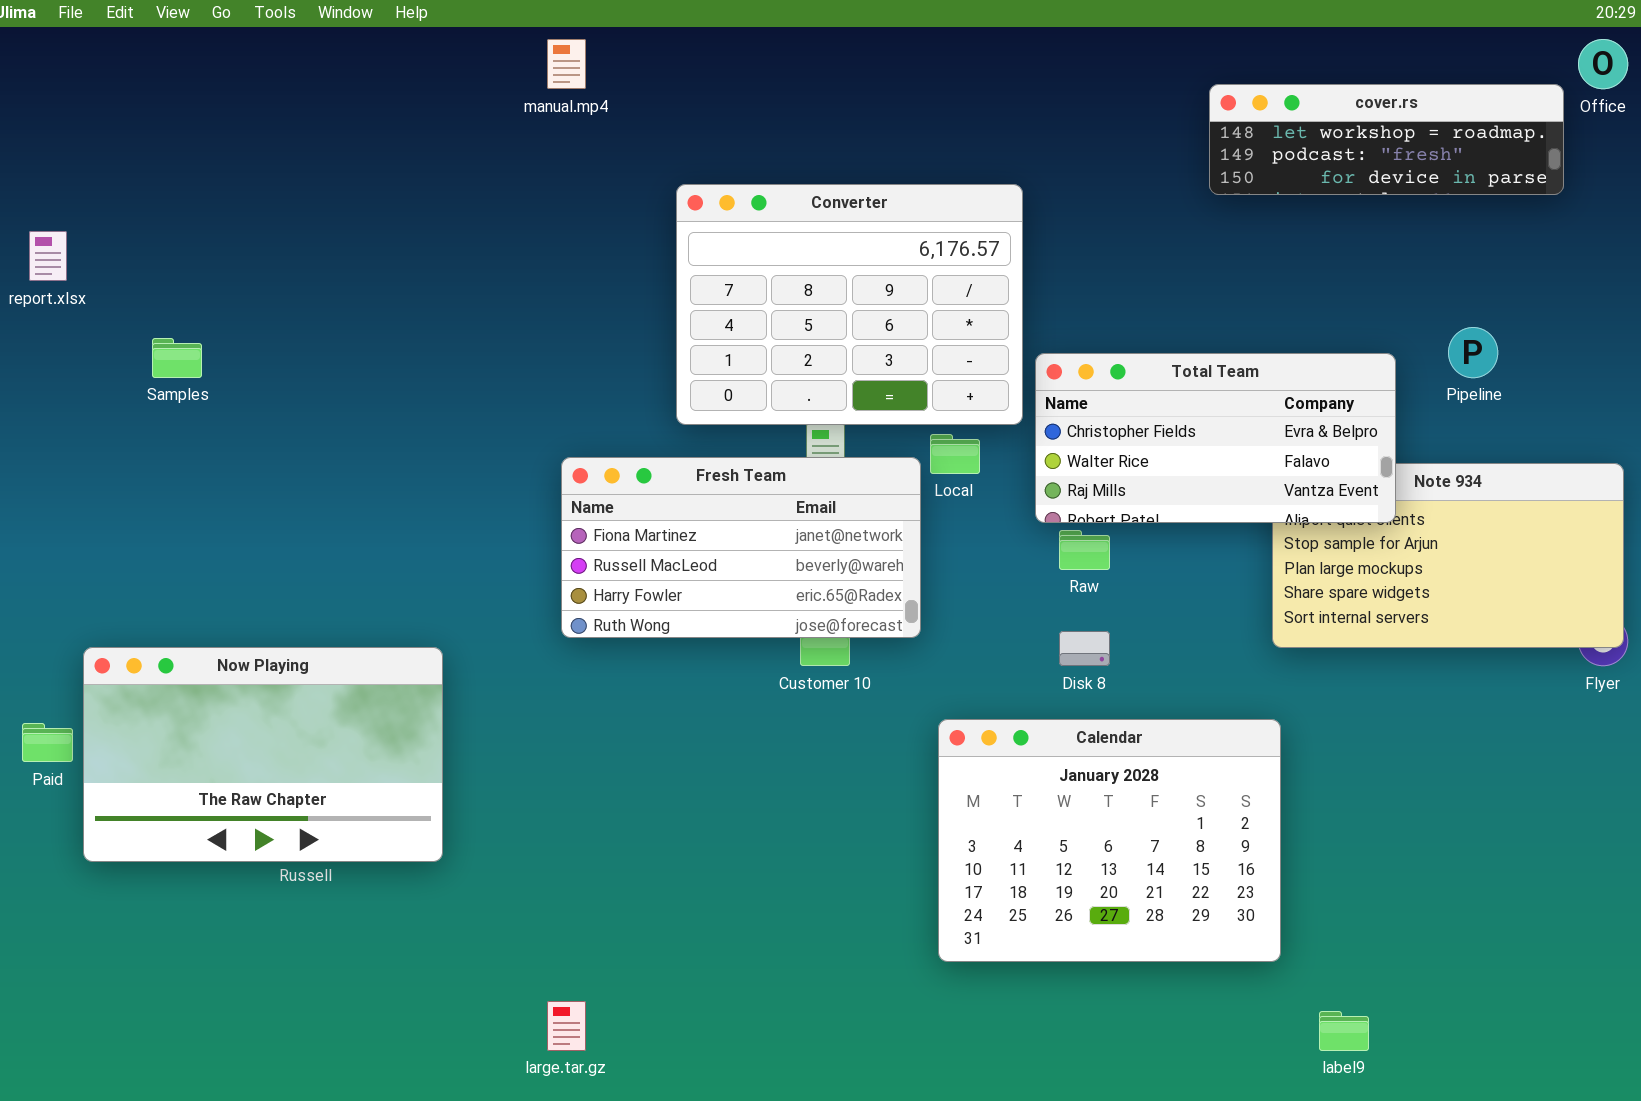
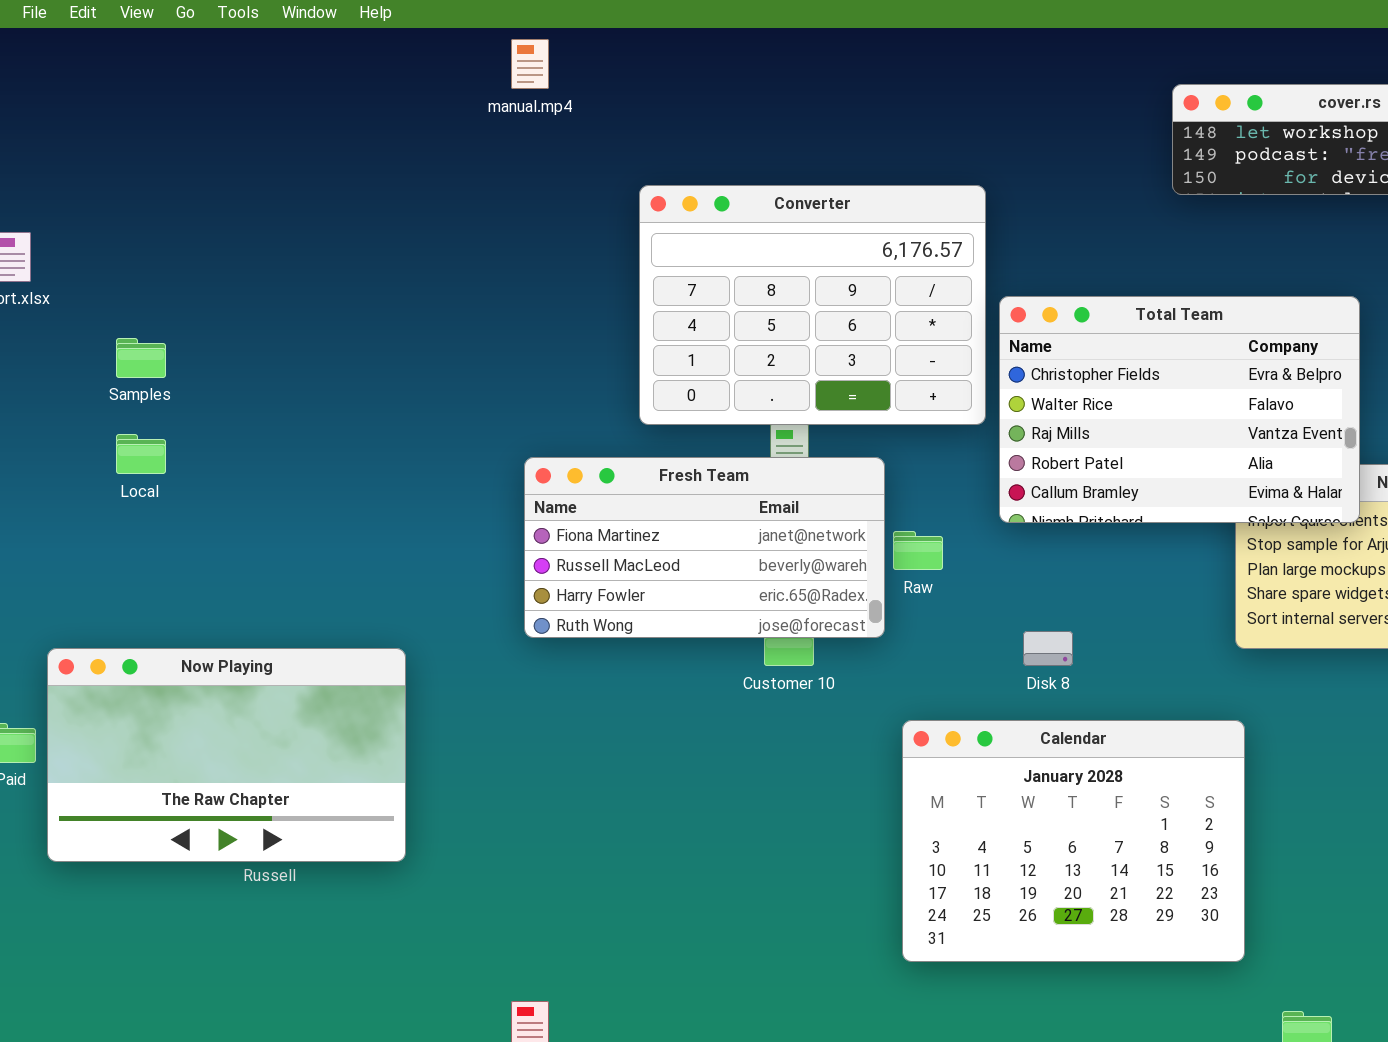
Total Team: [1035,353,1396,523] -> [999,296,1360,523], resized
Local: [930,434,980,474] -> [116,434,166,474], moved
Raw: [1059,530,1110,570] -> [893,531,943,570], moved

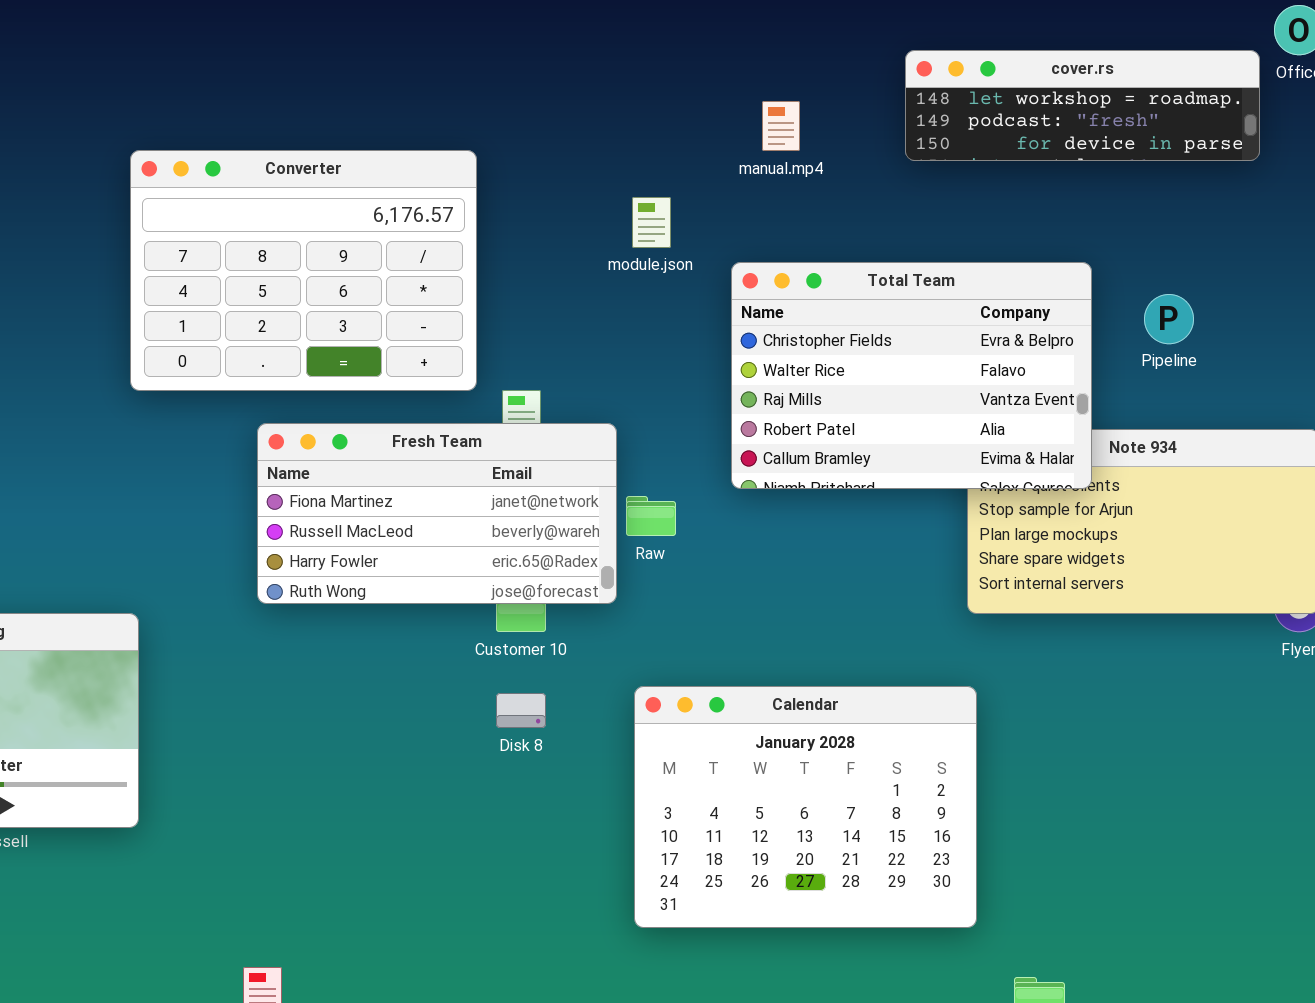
manual.mp4: [511,39,549,89] -> [762,101,800,151], moved
Converter: [639,185,986,425] -> [130,150,477,391], moved
Disk 8: [1023,631,1073,666] -> [496,693,546,728], moved

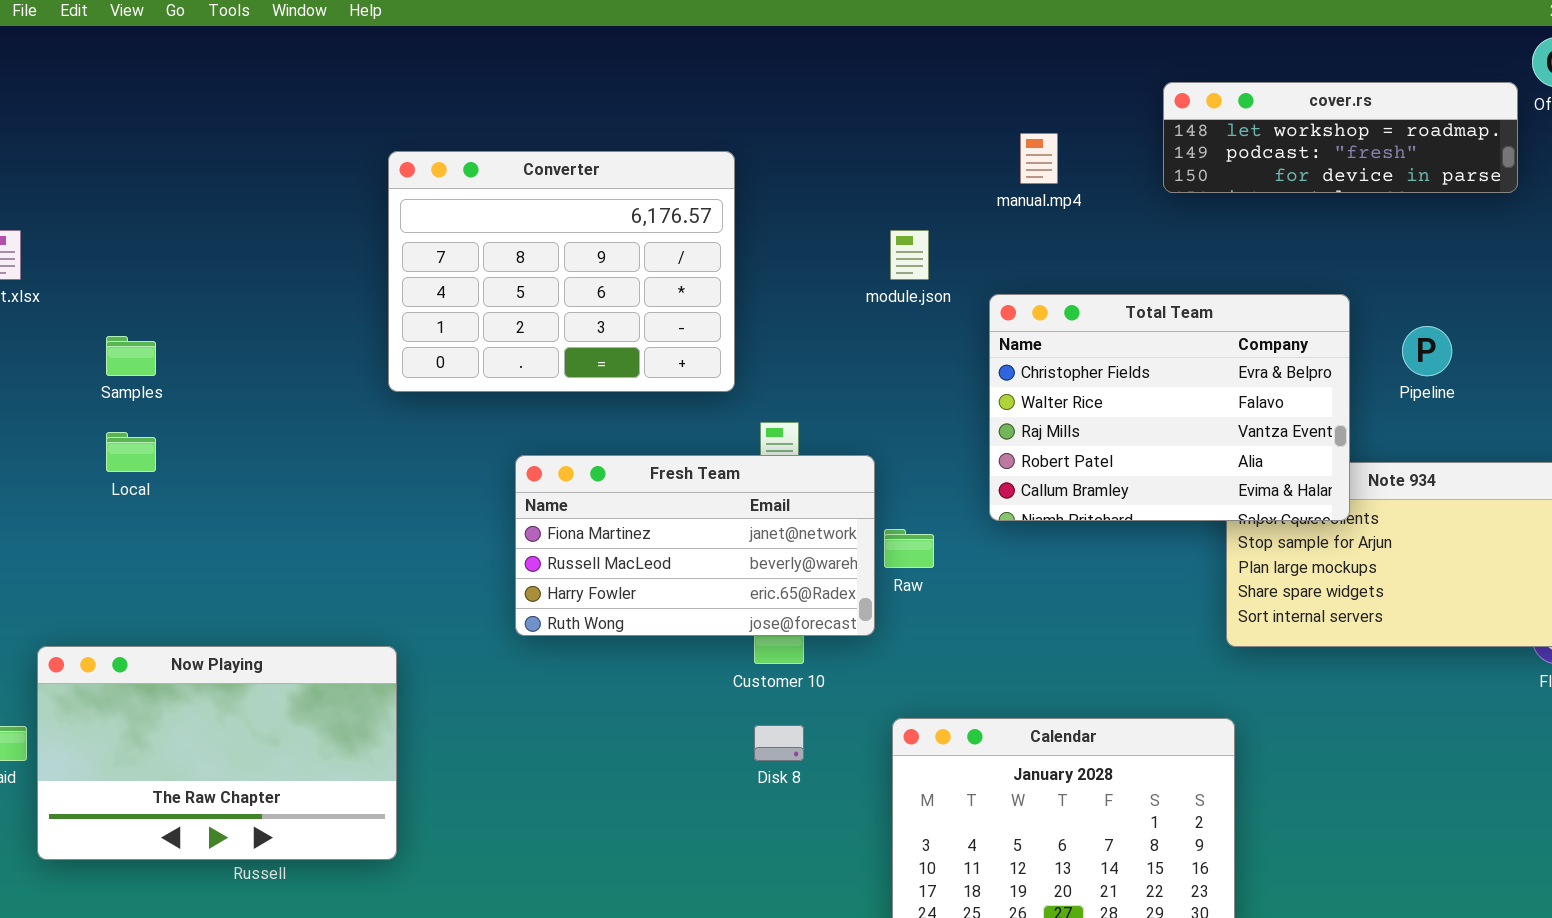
Converter: [130,150,477,391] -> [388,151,735,392], moved

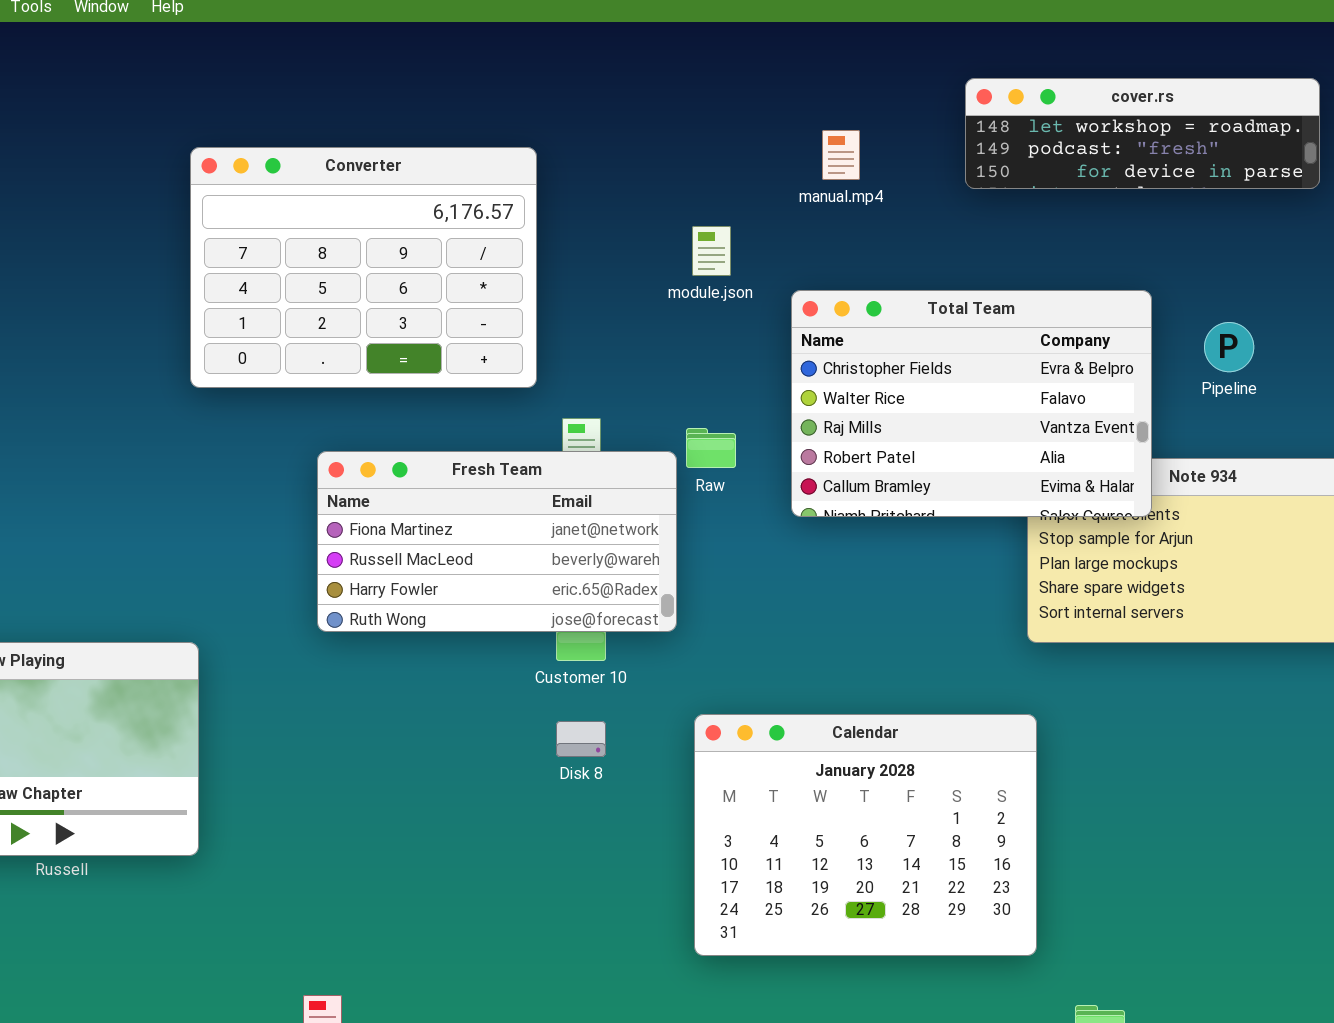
Raw: [884,529,934,568] -> [686,428,736,468], moved

